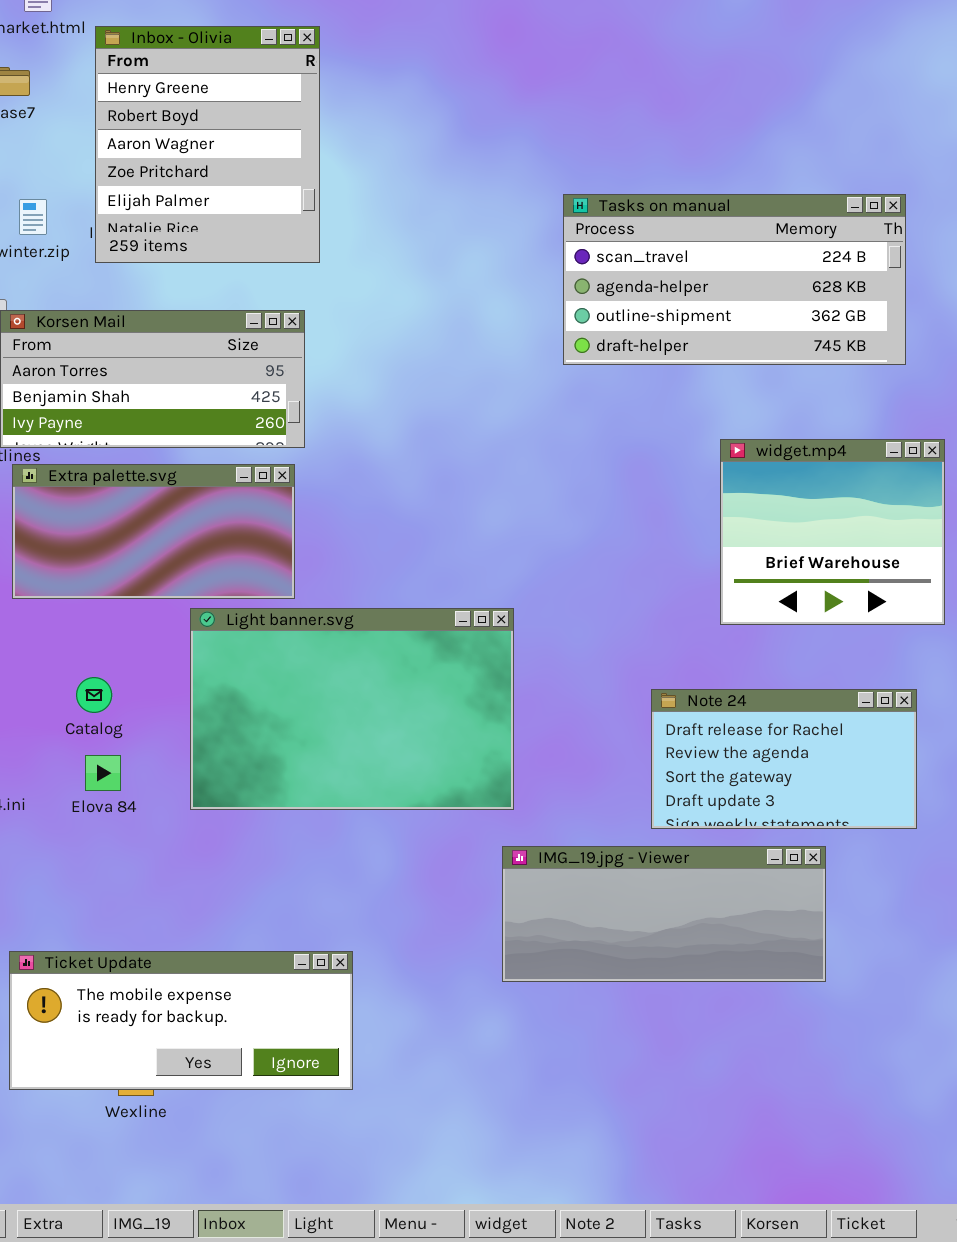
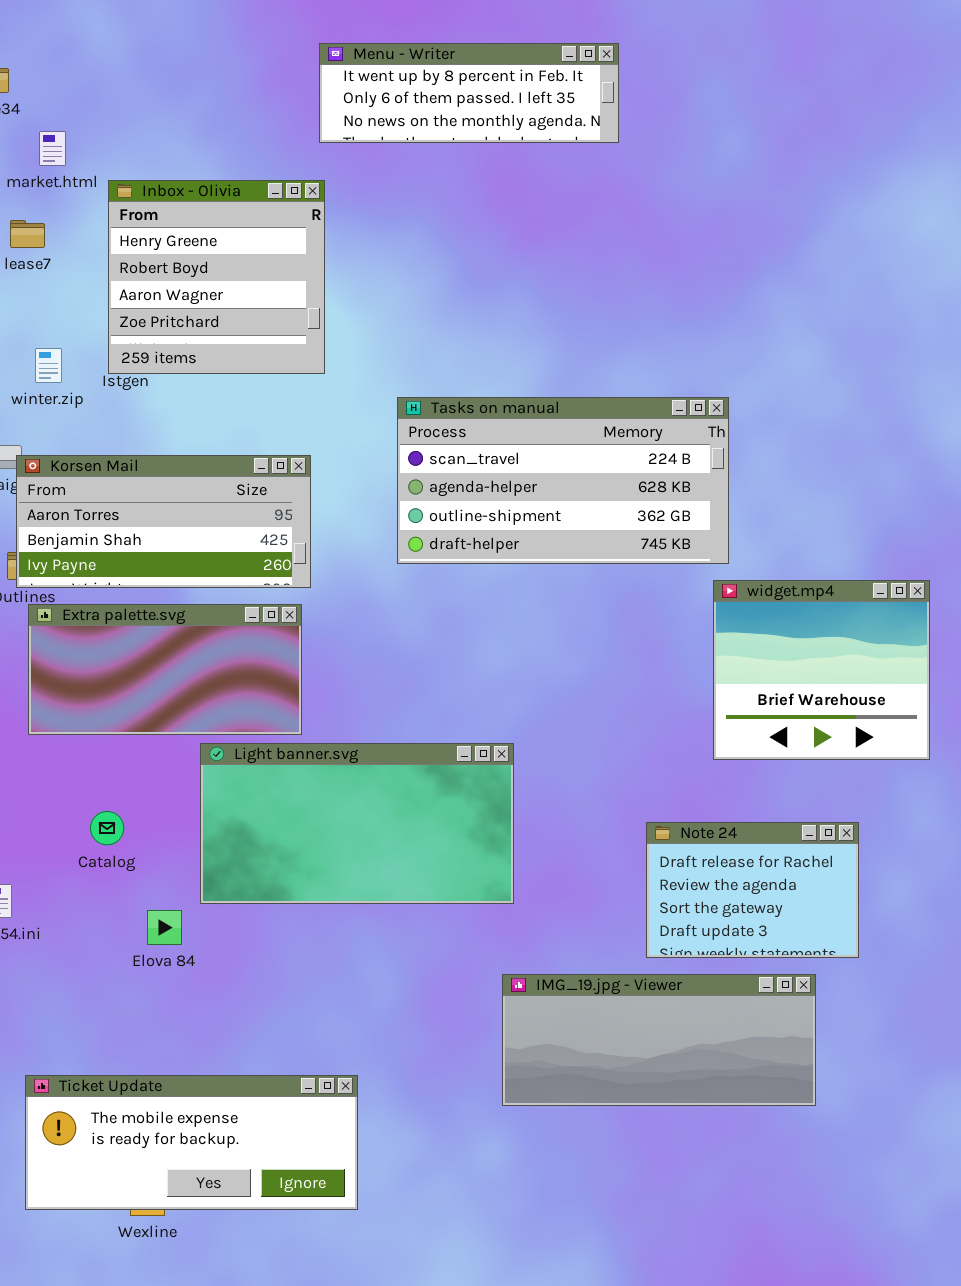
Inbox - Olivia: [95,26,320,263] -> [108,180,325,374], resized
Tasks on manual: [563,194,906,365] -> [397,397,729,564], moved
Light banner.svg: [190,608,514,810] -> [200,743,514,904], resized
Note 24: [651,689,917,829] -> [646,822,859,958], resized
Elova 84: [85,755,121,791] -> [147,910,182,945], moved

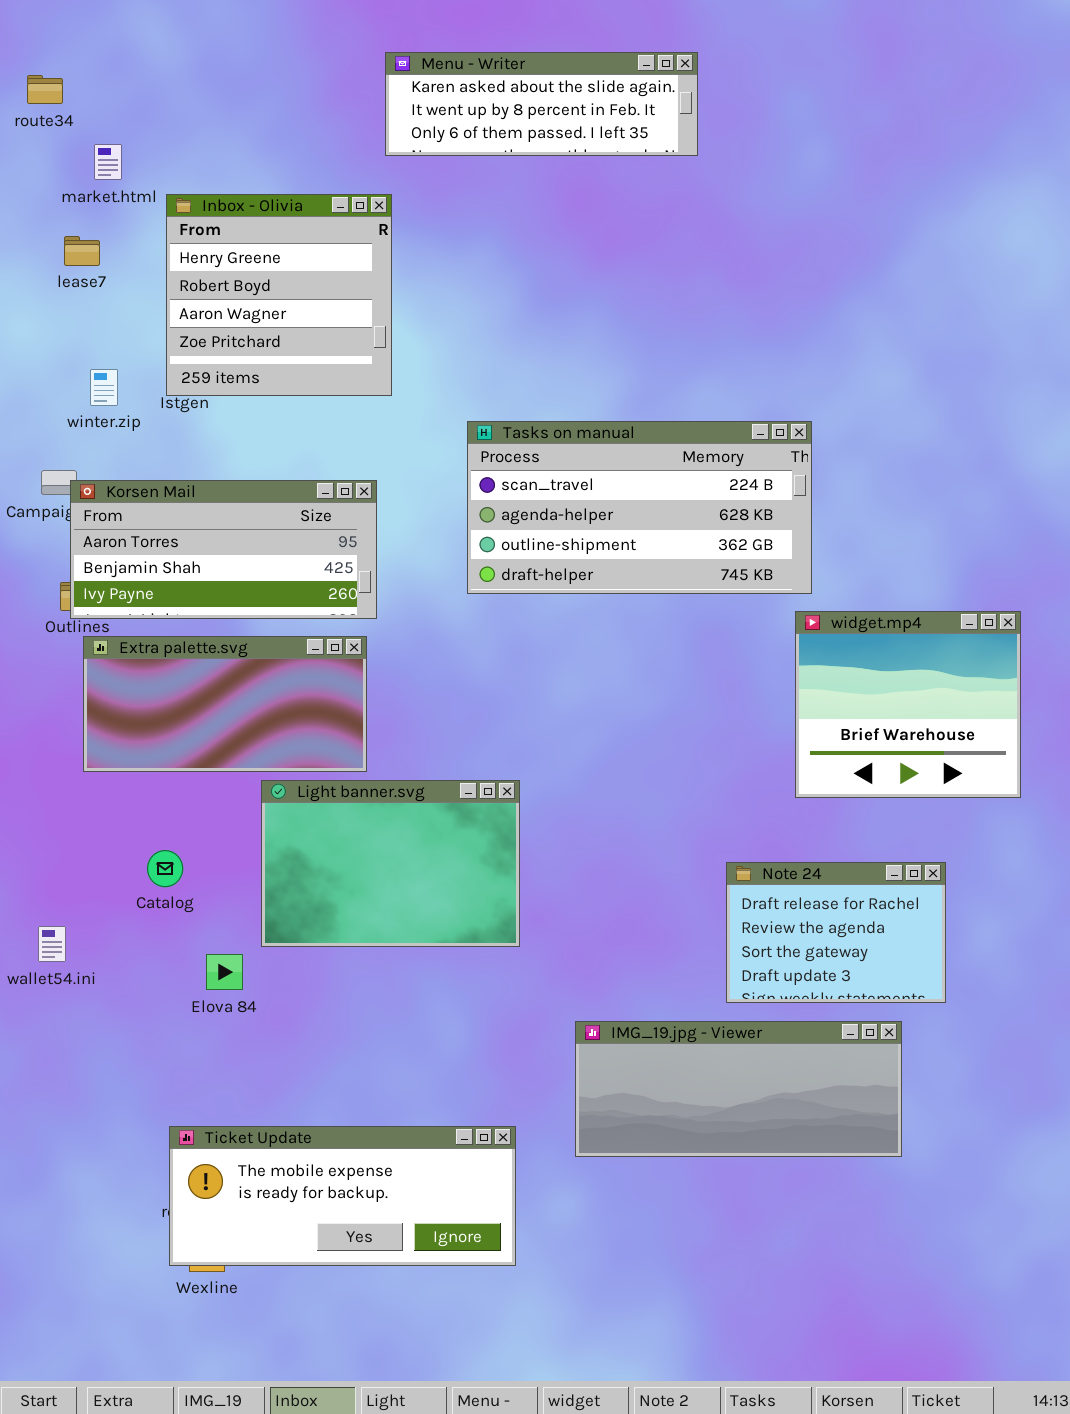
Menu - Writer: [319,43,619,143] -> [385,52,698,156], scrolled up 1 row
Light banner.svg: [200,743,514,904] -> [261,780,520,947], resized
Ticket Update: [25,1075,358,1210] -> [169,1126,516,1266], moved

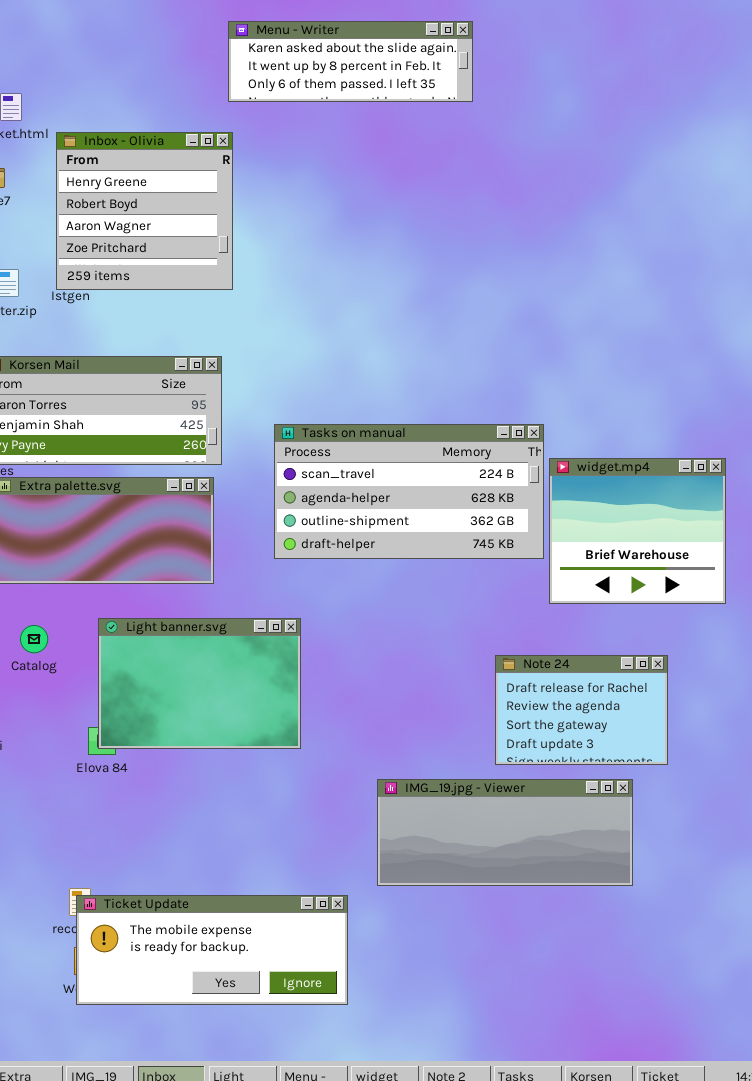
Tasks on manual: [467,421,812,594] -> [274,424,544,559], moved
Light banner.svg: [261,780,520,947] -> [98,618,301,749], moved
Catalog: [147,850,183,887] -> [20,625,48,653], moved
Ticket Update: [169,1126,516,1266] -> [76,895,348,1005], moved

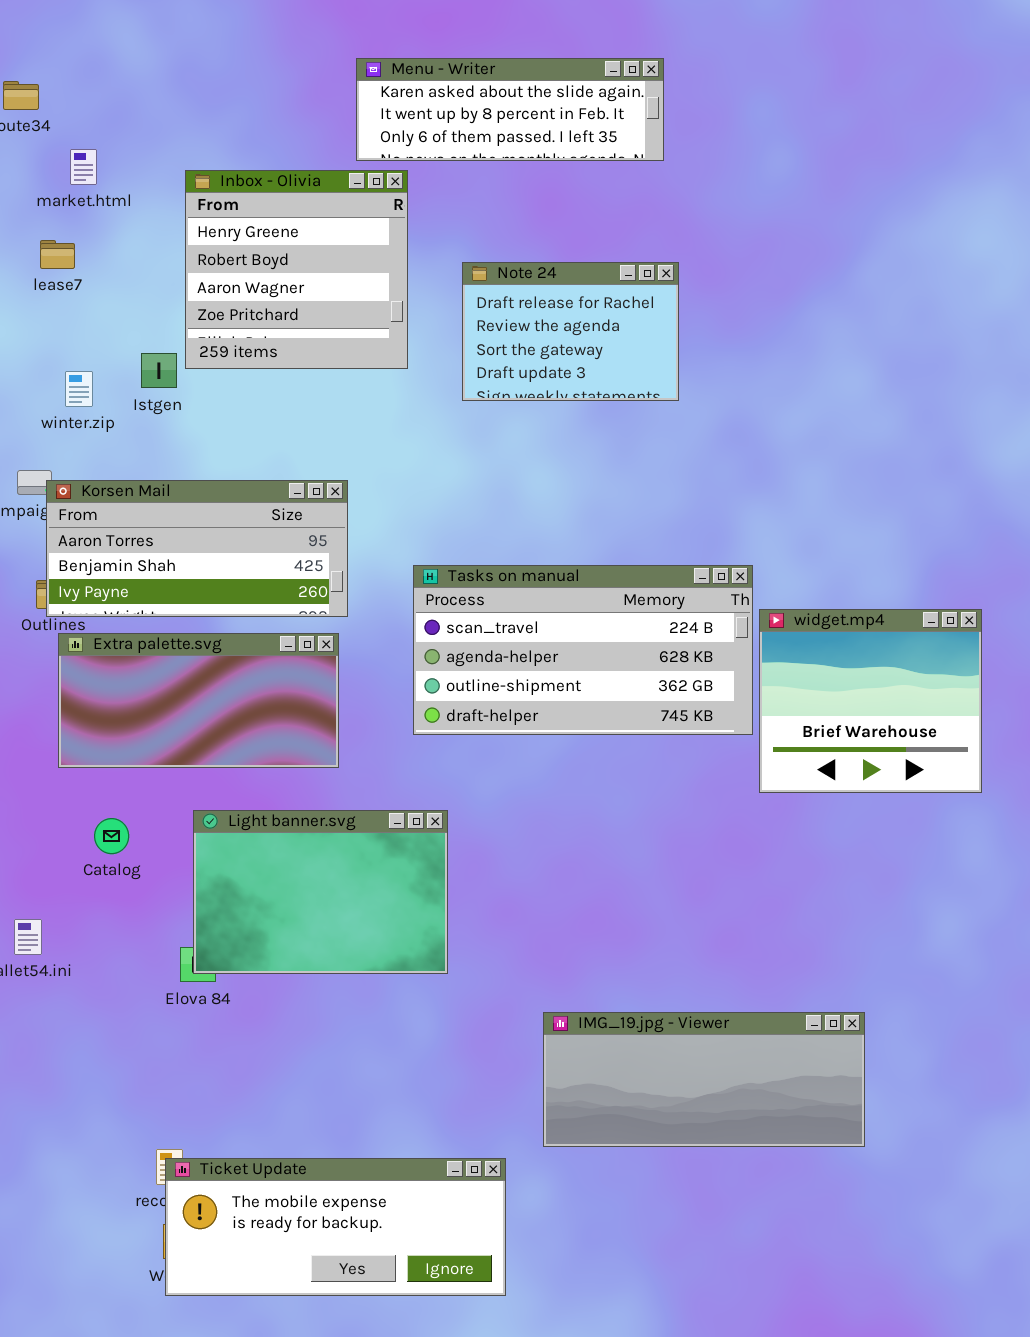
Inbox - Olivia: [56,132,233,290] -> [185,170,408,369], moved
Note 24: [495,655,668,765] -> [462,262,679,401], moved

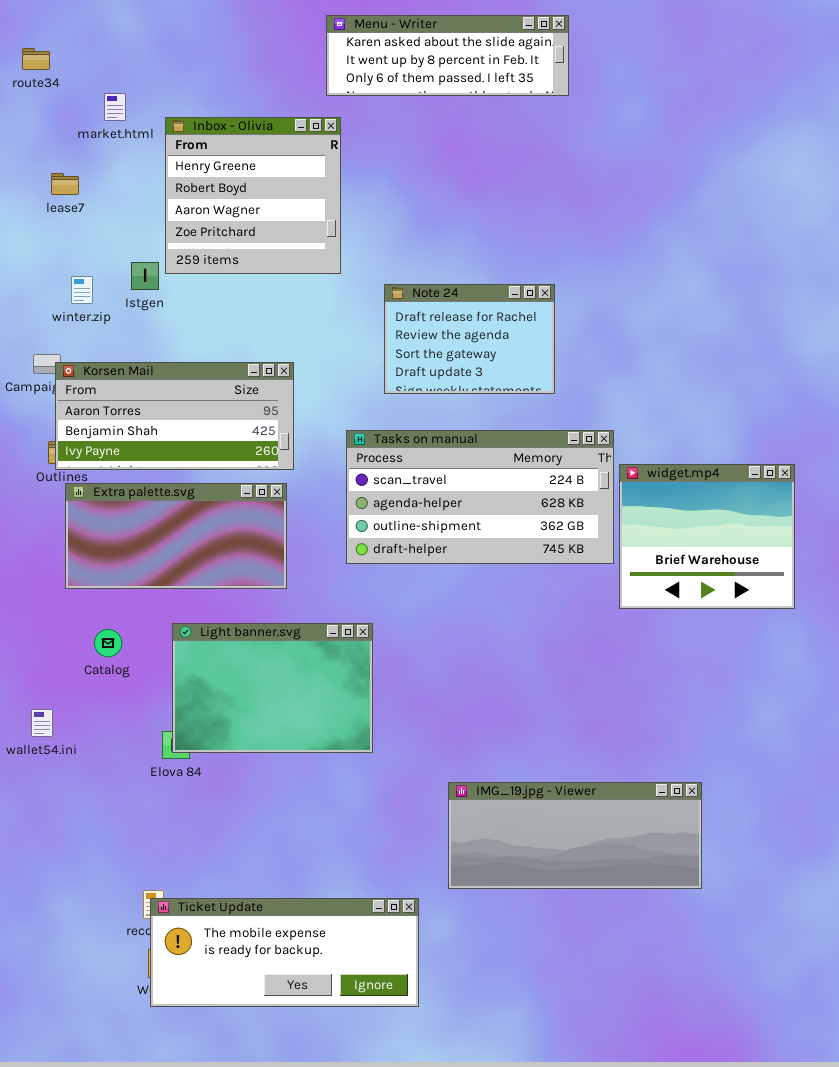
Menu - Writer: [356,58,664,161] -> [326,15,569,96], moved
market.html: [70,149,97,185] -> [104,93,126,121], moved
Note 24: [462,262,679,401] -> [384,284,555,394], moved

